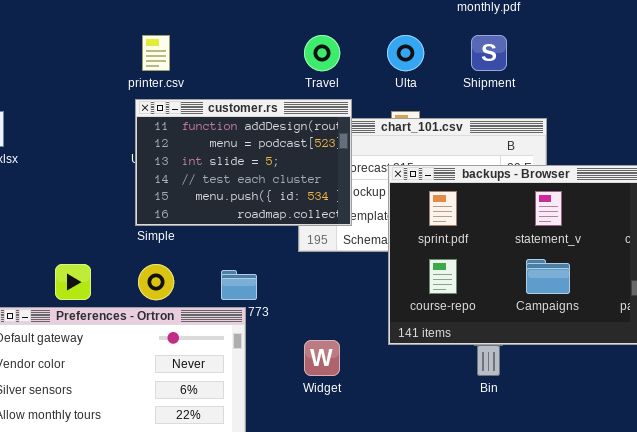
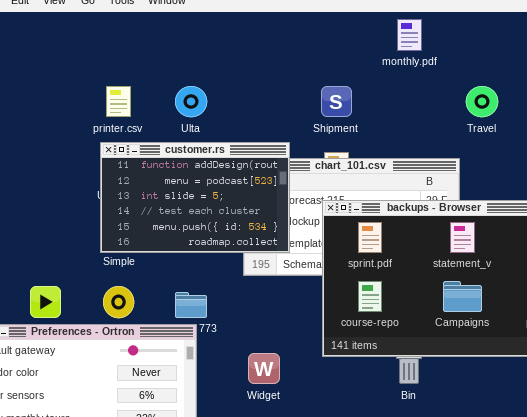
Travel: [304,35,340,71] -> [466,86,498,117], moved
Ulta: [387,35,424,71] -> [175,86,207,117], moved
Shipment: [471,35,507,71] -> [321,86,352,117], moved

